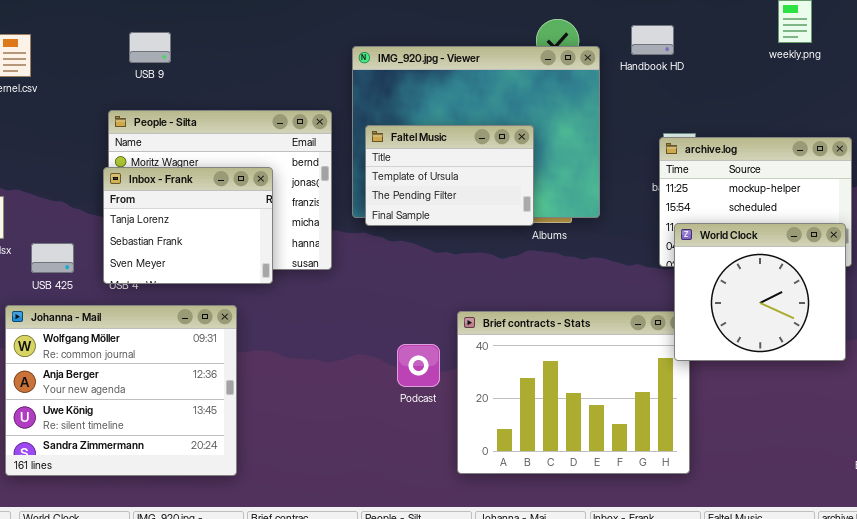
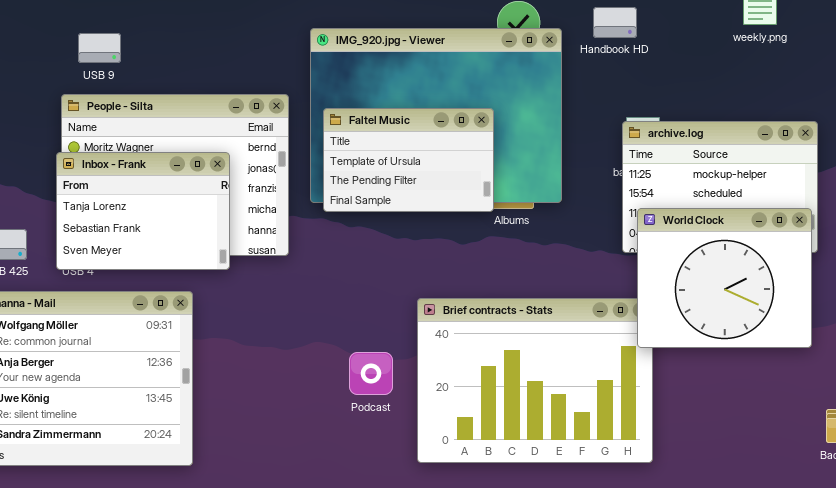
USB 9: [129,32,171,63] -> [78,33,121,63], moved
Podcast: [397,344,440,387] -> [349,352,393,395], moved

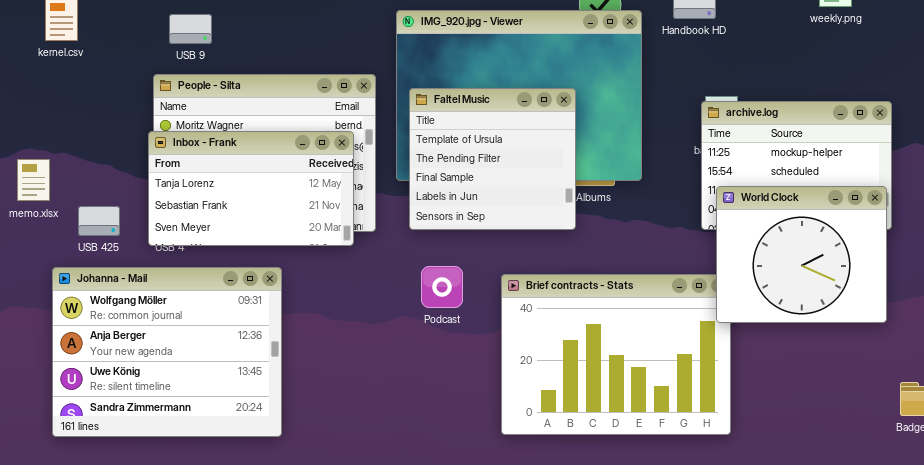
Faltel Music: [323,108,494,212] -> [409,88,576,230], resized
Inbox - Frank: [56,152,230,270] -> [148,131,354,246], resized
Podcast: [349,352,393,395] -> [421,266,463,308], moved

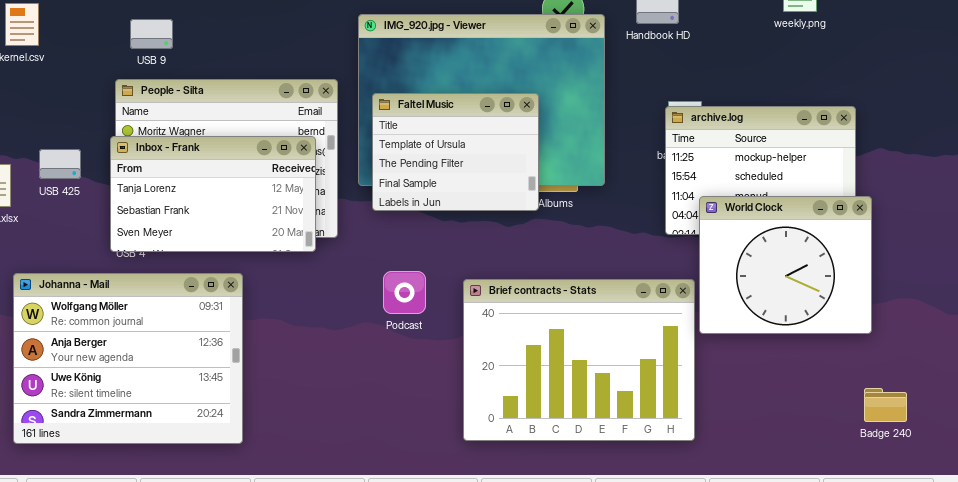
Faltel Music: [409,88,576,230] -> [372,93,539,211], resized
World Clock: [716,186,887,323] -> [699,196,872,334], moved
USB 425: [78,206,120,236] -> [39,149,81,179], moved

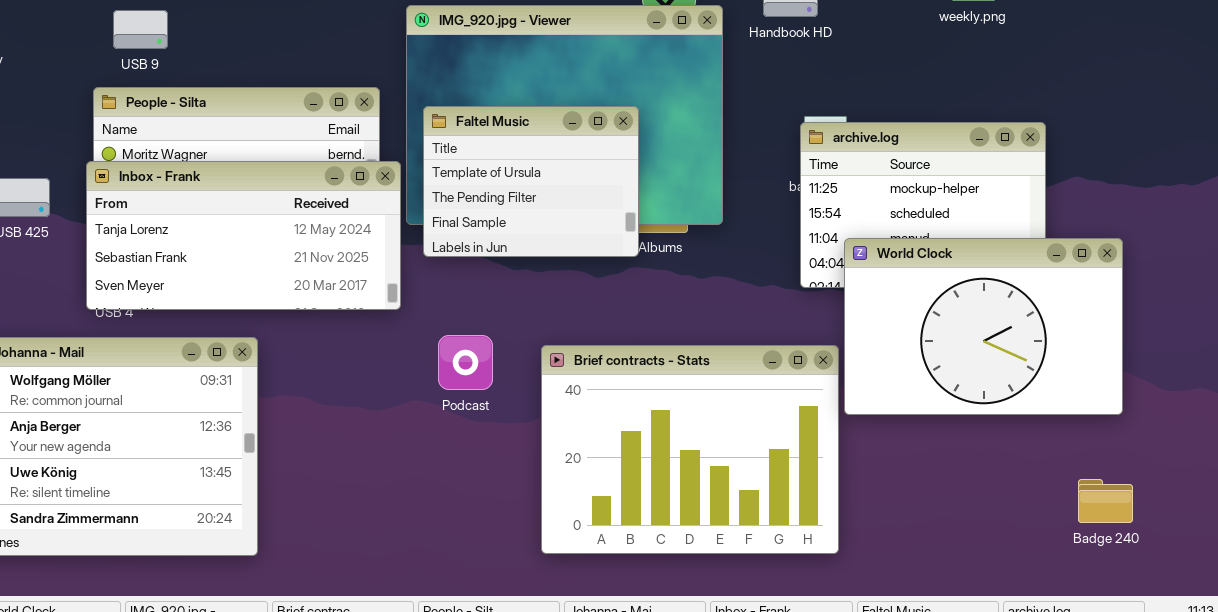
Inbox - Frank: [110,136,316,252] -> [86,161,401,310], resized
World Clock: [699,196,872,334] -> [844,238,1123,415], resized
Badge 240: [864,388,907,422] -> [1078,479,1133,523], moved

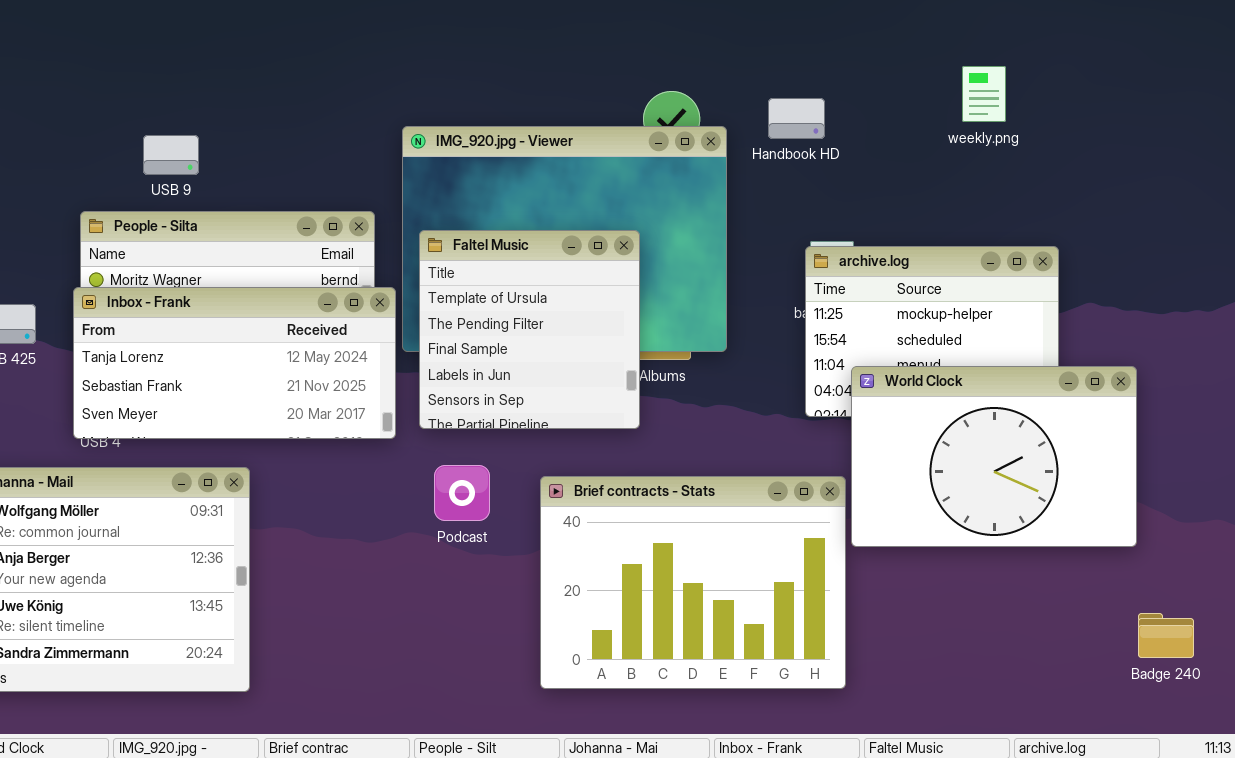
USB 9: [113,10,168,49] -> [143,135,199,175], moved
Faltel Music: [423,106,639,257] -> [419,230,640,429], resized
Badge 240: [1078,479,1133,523] -> [1138,613,1194,658], moved

